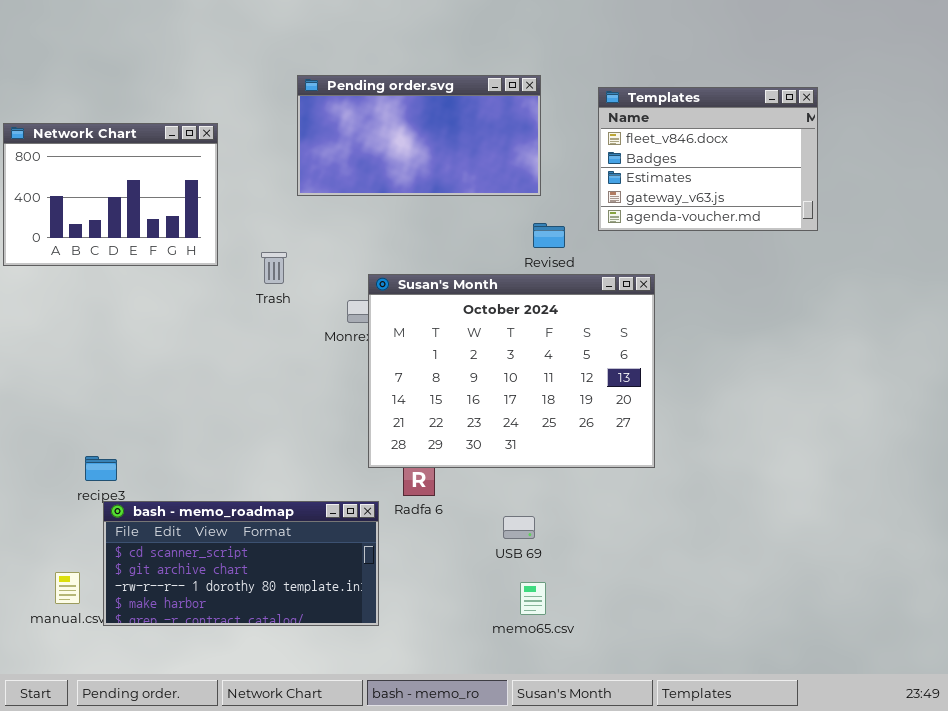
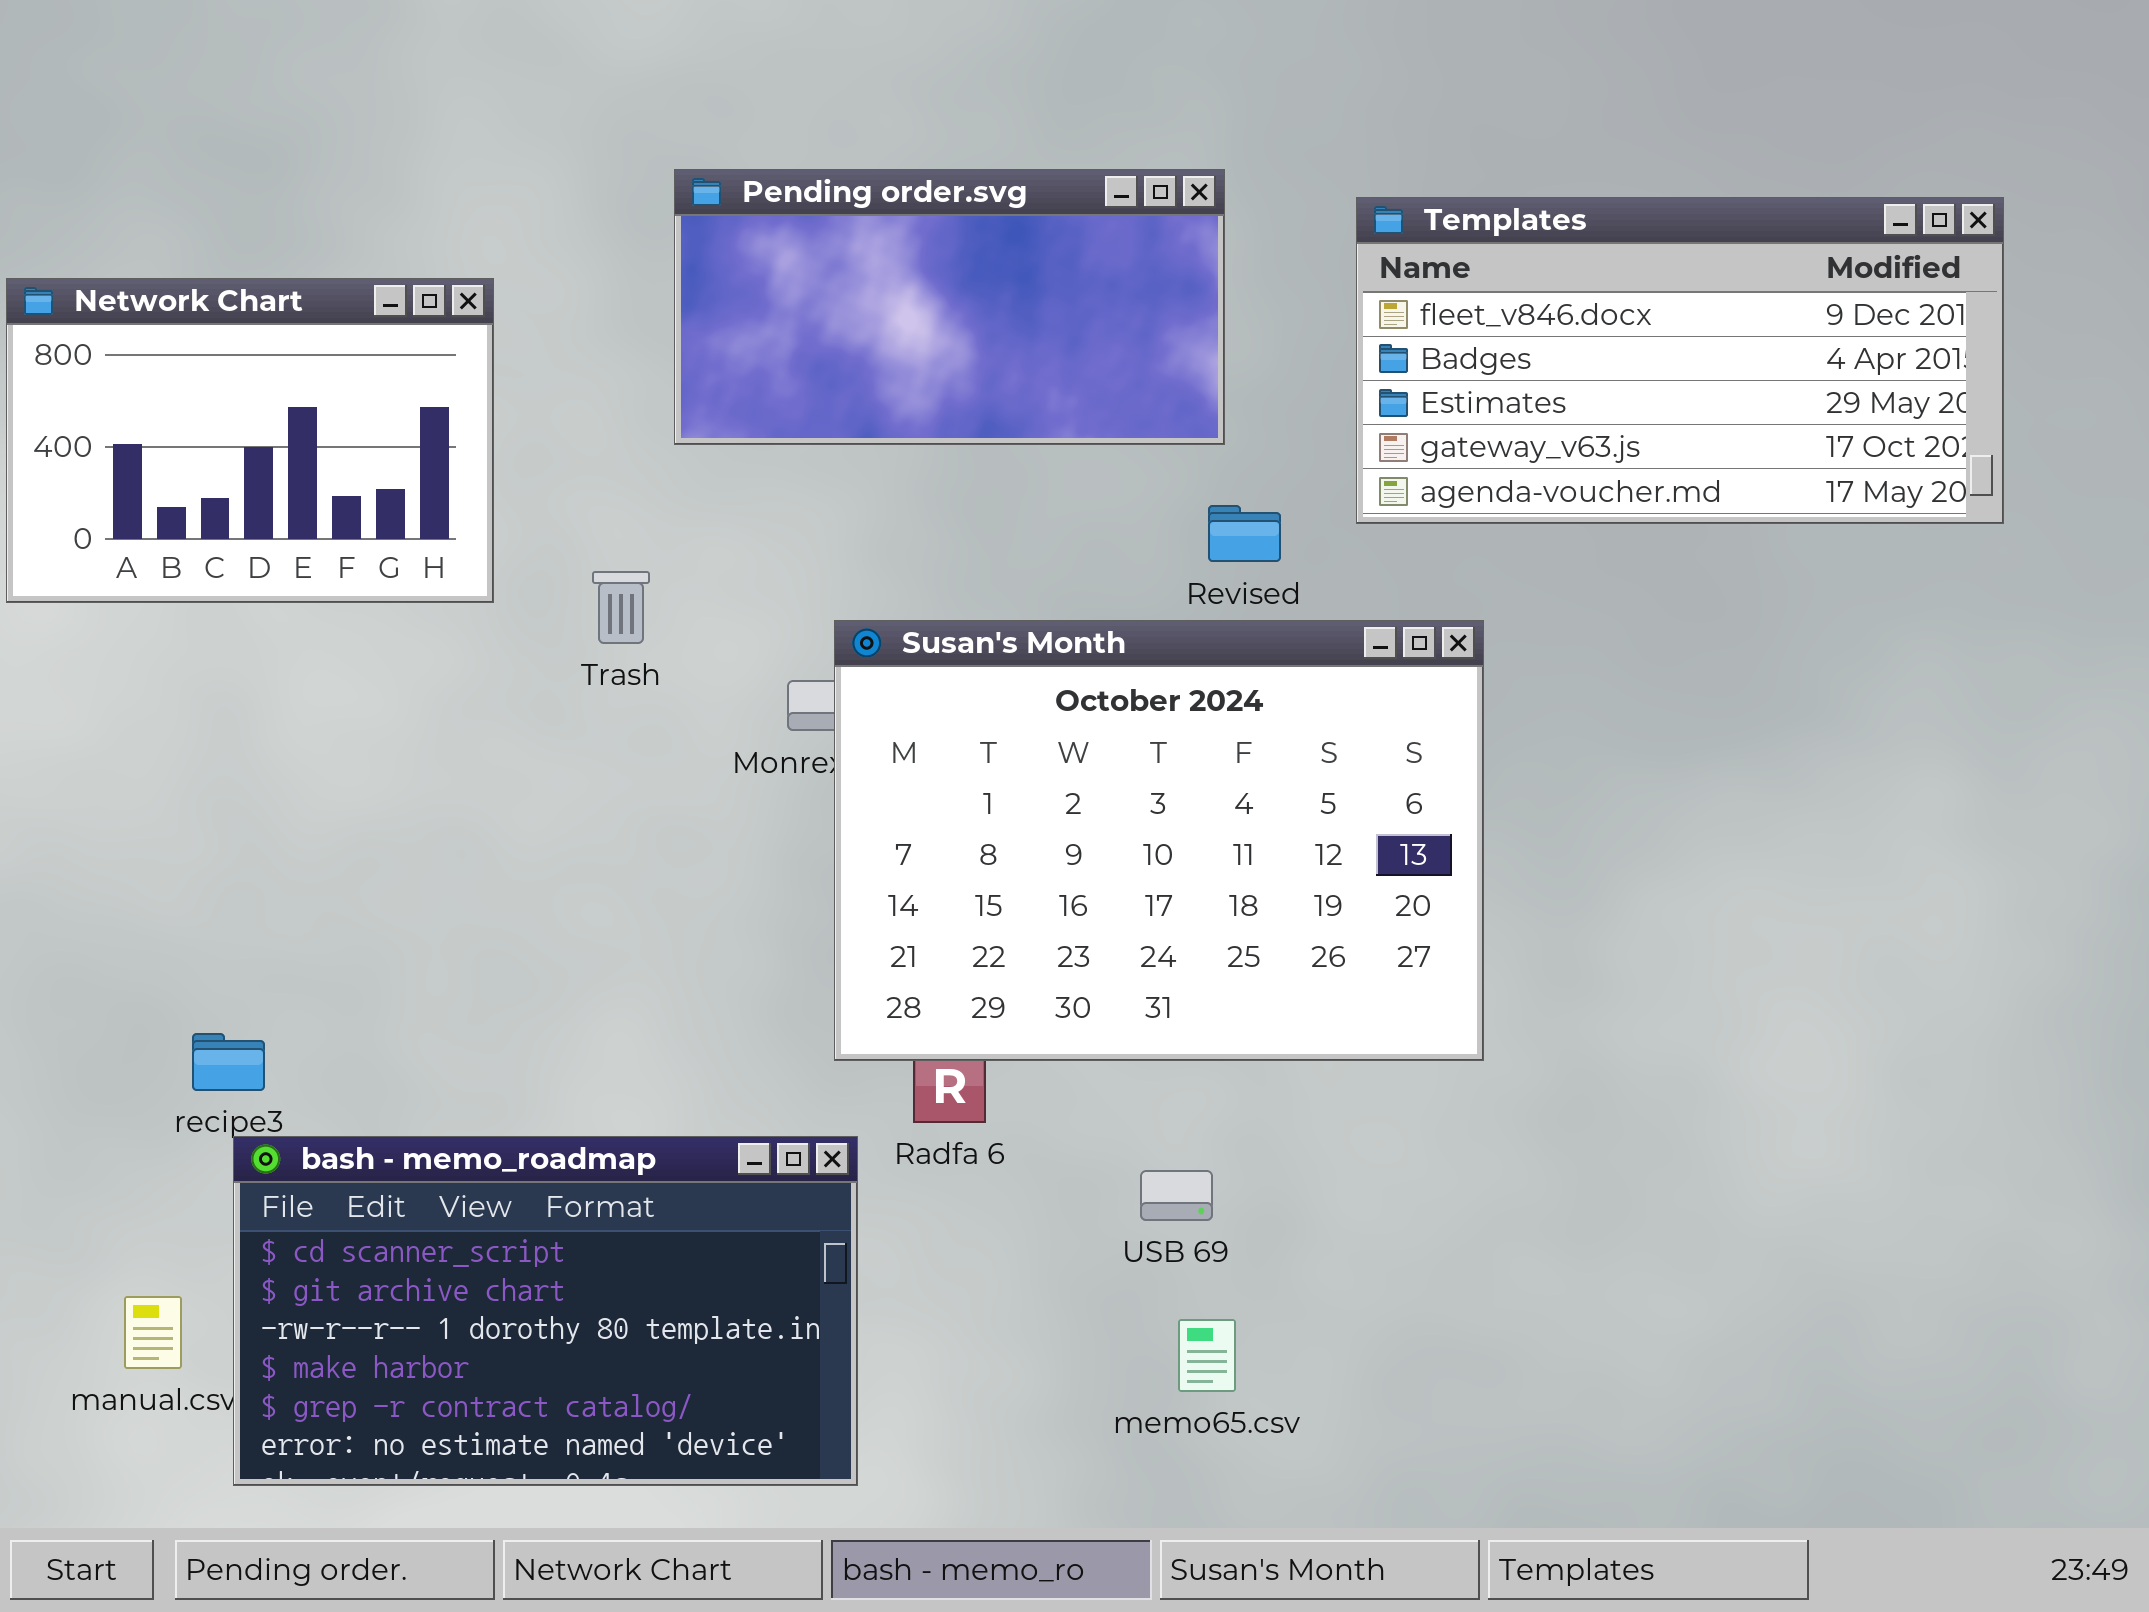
Templates: [598,87,818,231] -> [1356,197,2004,524], resized
bash - memo_roadmap: [103,501,379,626] -> [233,1136,858,1486], resized

